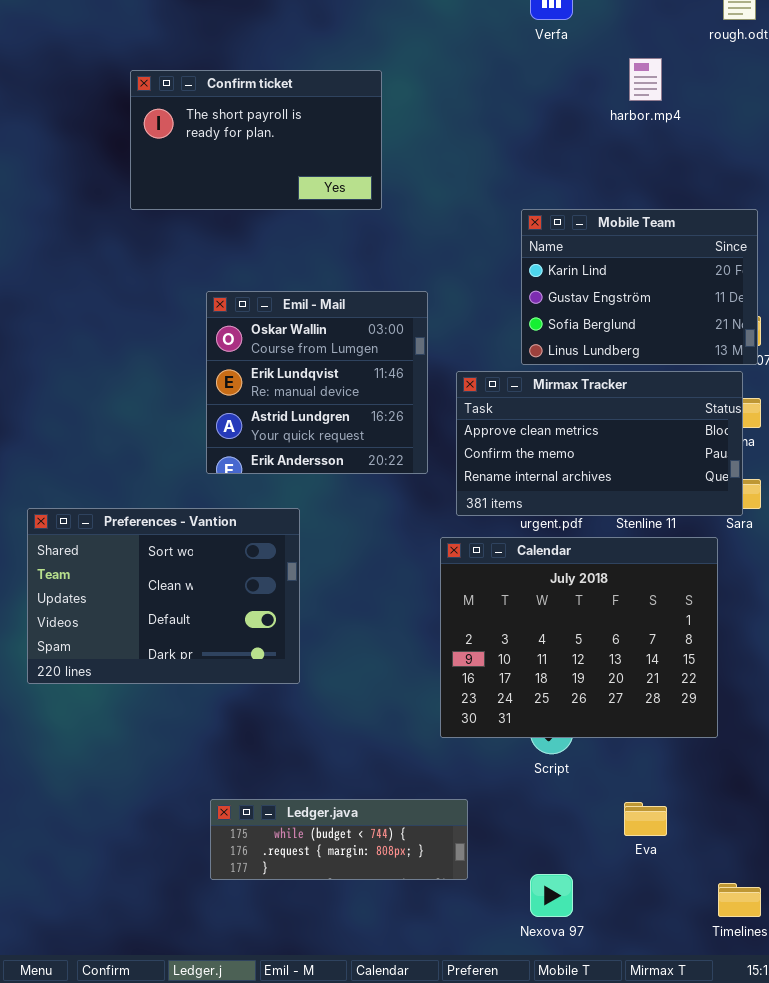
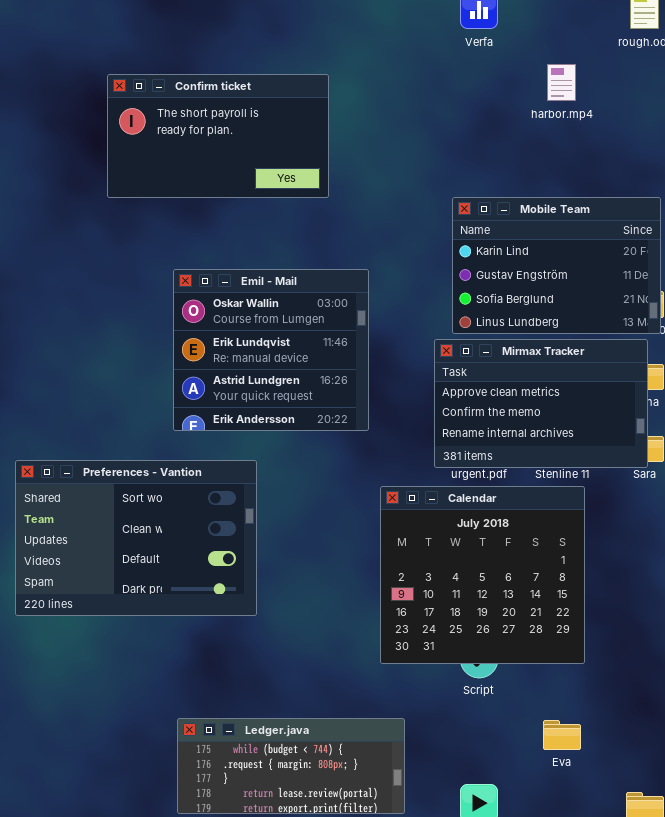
Mirmax Tracker: [456,371,743,516] -> [434,339,648,468], resized
Calendar: [440,537,718,738] -> [380,486,585,664], resized
Ledger.java: [210,799,468,880] -> [177,718,405,814], resized

